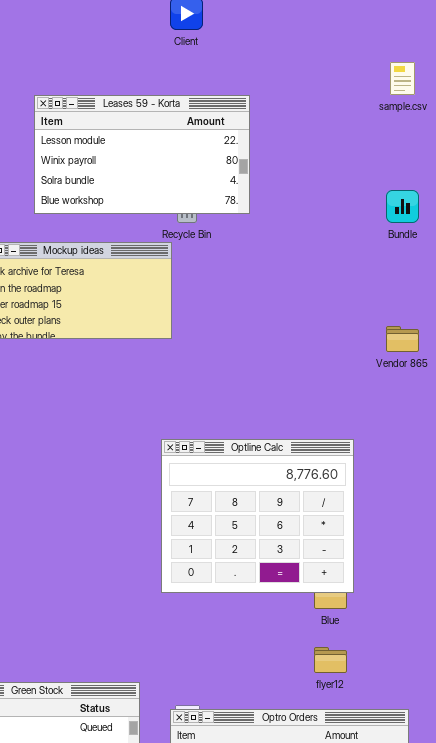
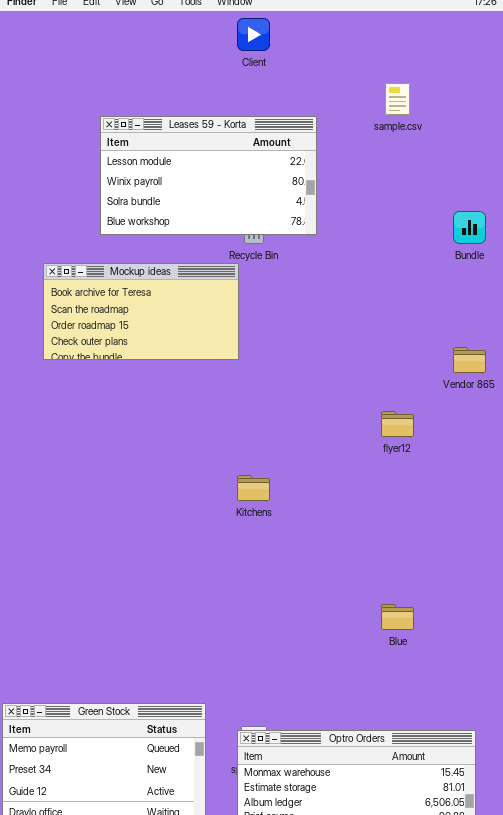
sample.csv: [390,62,415,95] -> [385,83,410,115], moved
Optline Calc: [161,439,354,593] -> none, closed
flyer12: [314,647,347,673] -> [381,411,414,437], moved

